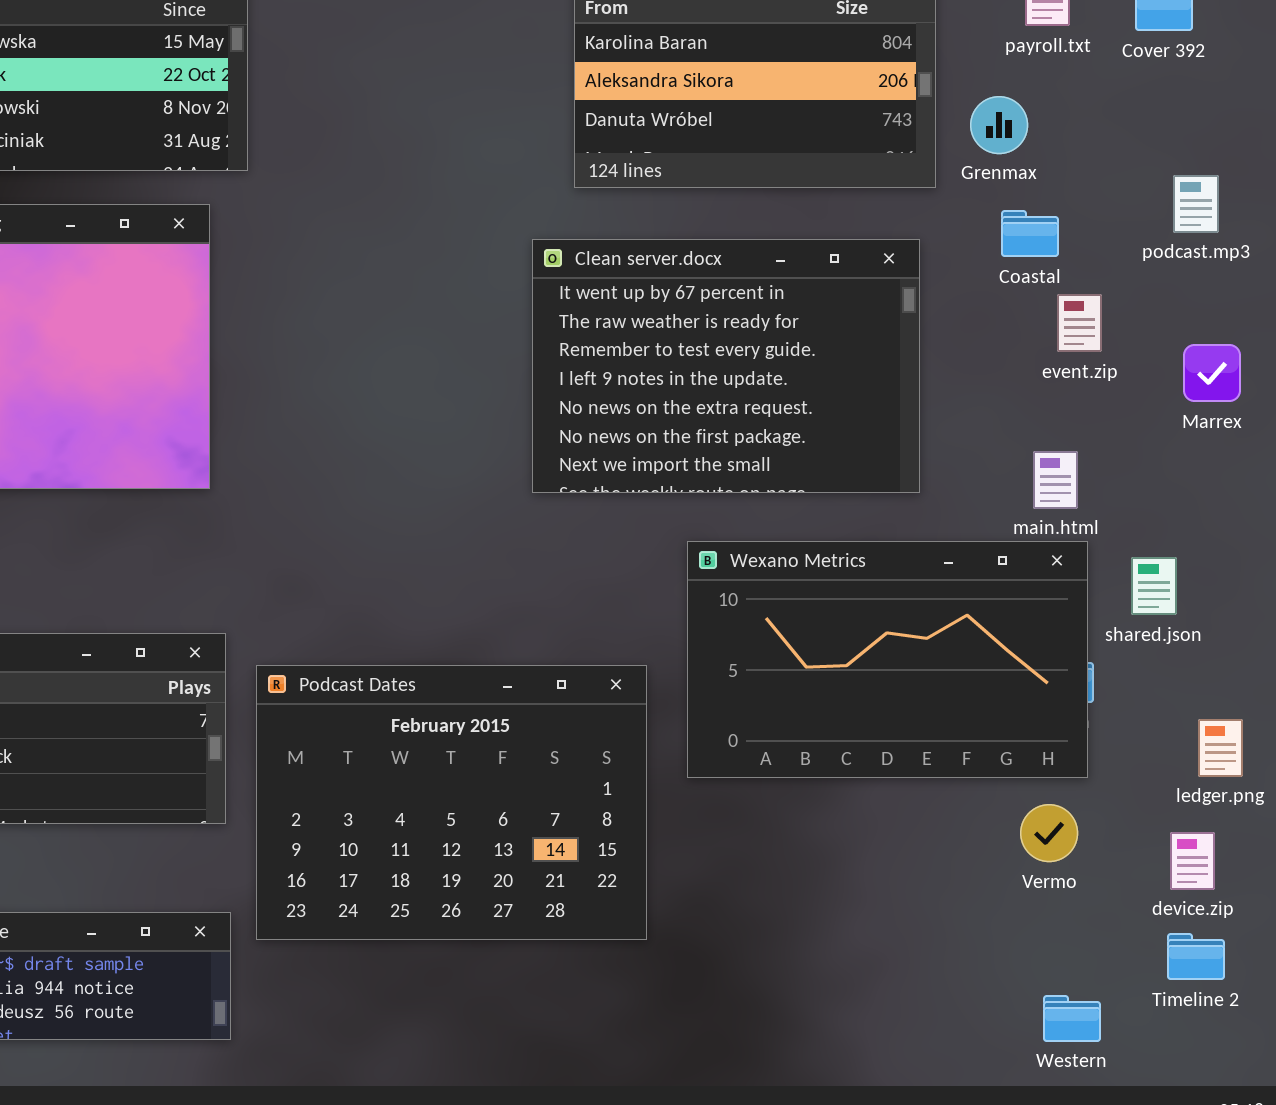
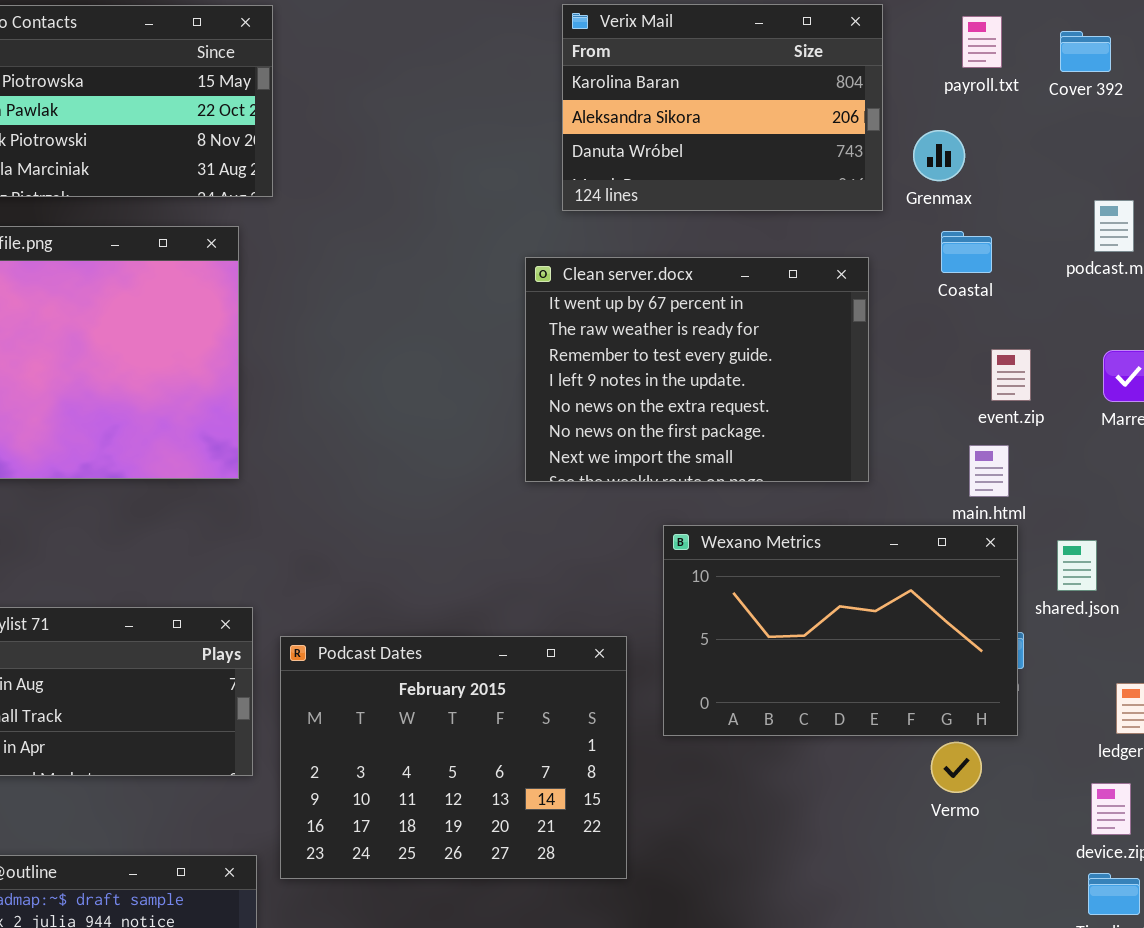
event.zip: [1057,294,1102,352] -> [991,349,1031,401], moved
Vermo: [1020,804,1078,862] -> [931,742,982,793], moved

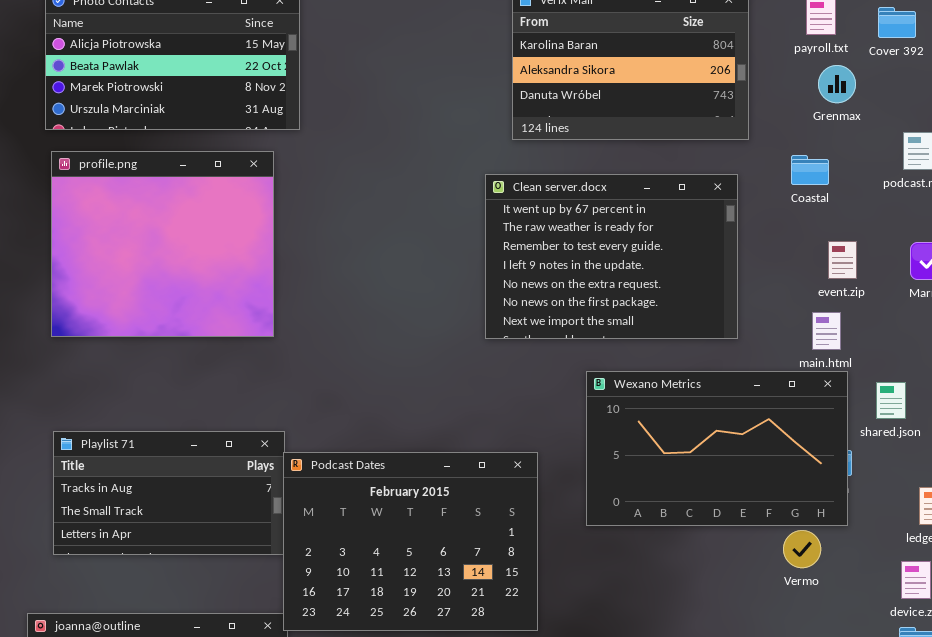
Grenmax: [913,130,965,181] -> [818,65,856,103], moved
Podcast Dates: [280,636,627,879] -> [283,452,538,631], moved

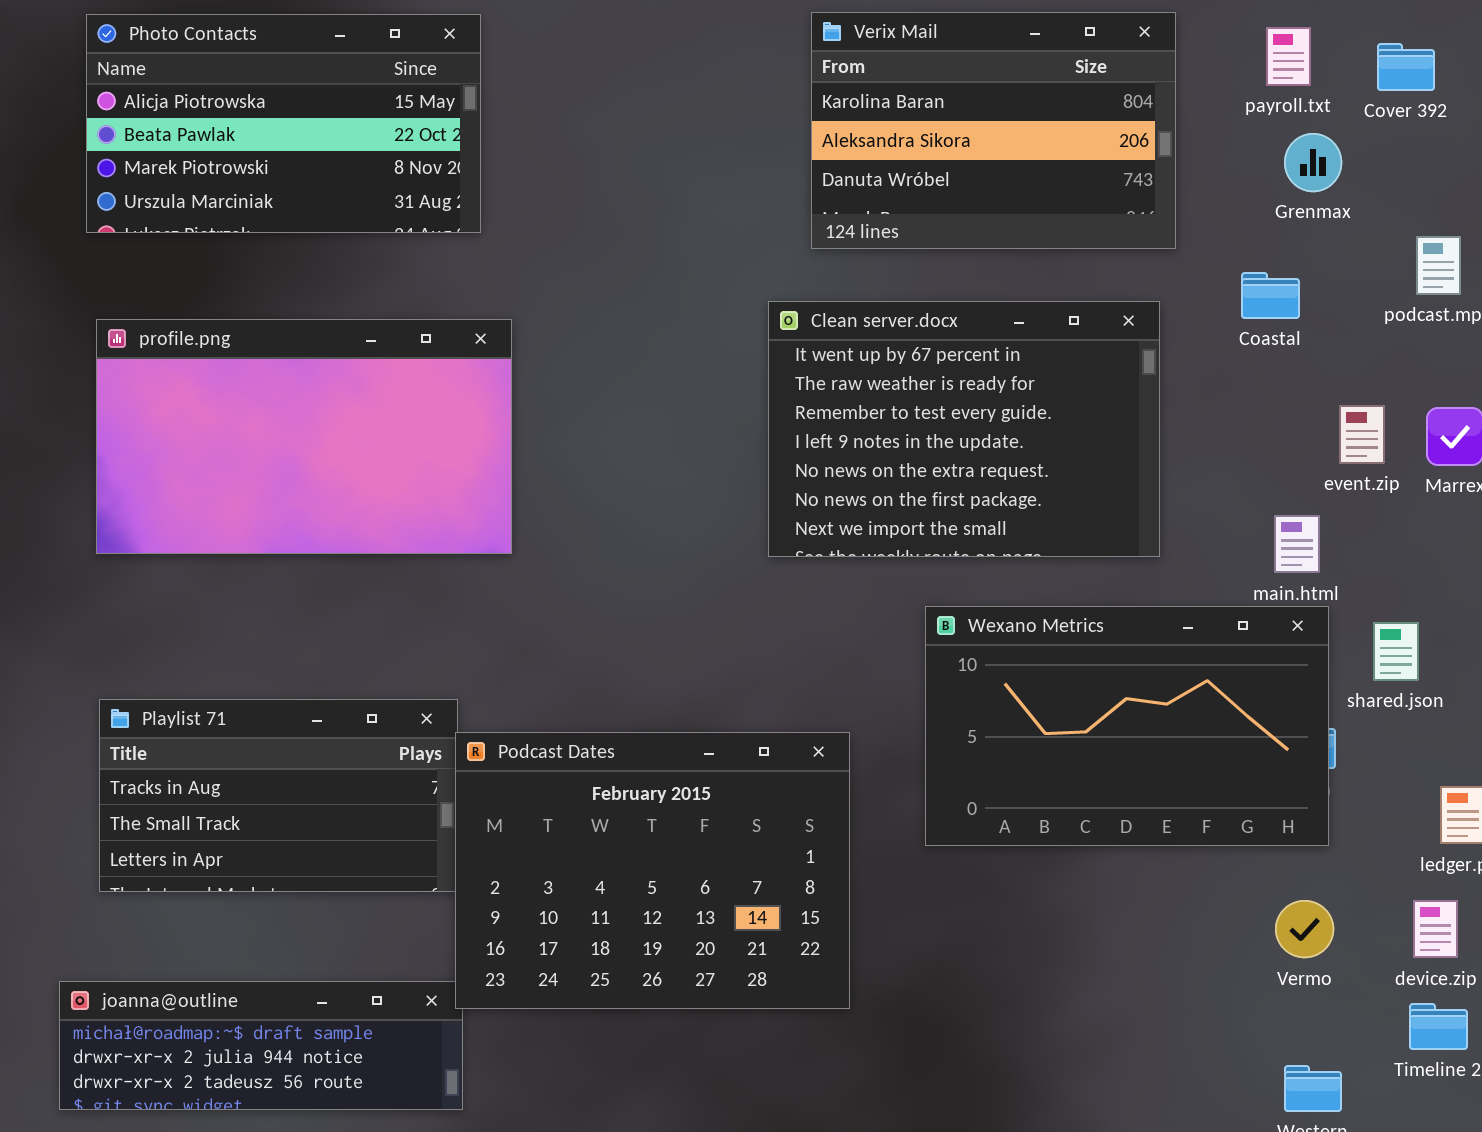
profile.png: [51,151,274,337] -> [96,319,512,554], resized
event.zip: [828,241,857,279] -> [1339,405,1385,464], moved
Vermo: [783,530,821,568] -> [1275,900,1334,958], moved

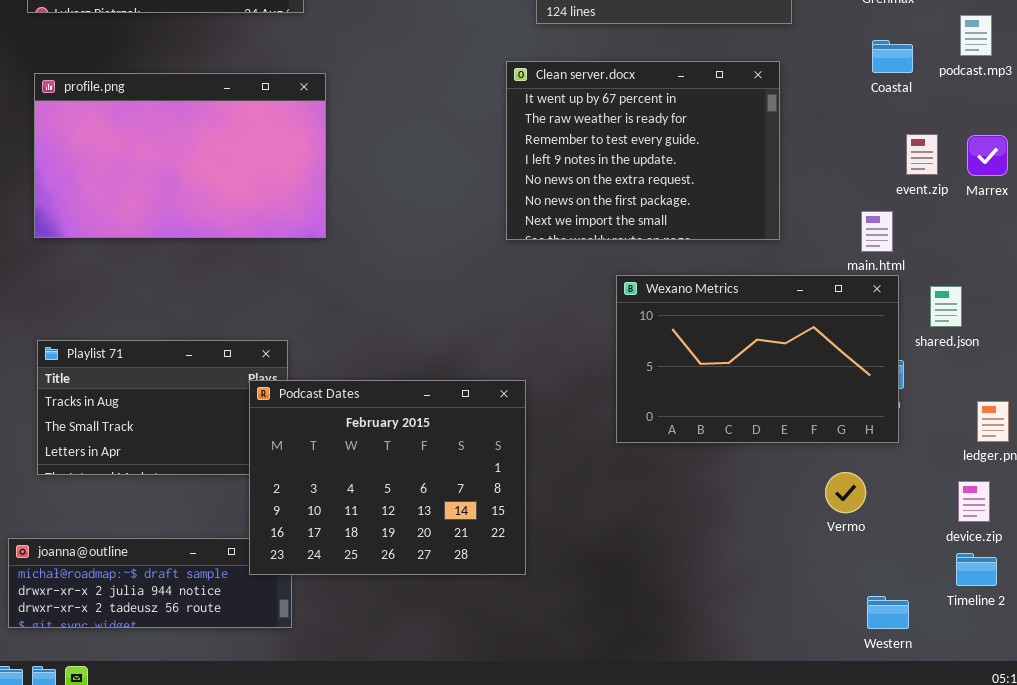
Coastal: [1241,272,1300,319] -> [872,40,913,73], moved
Podcast Dates: [455,732,850,1009] -> [249,380,526,575], moved
Vermo: [1275,900,1334,958] -> [825,472,866,513], moved

